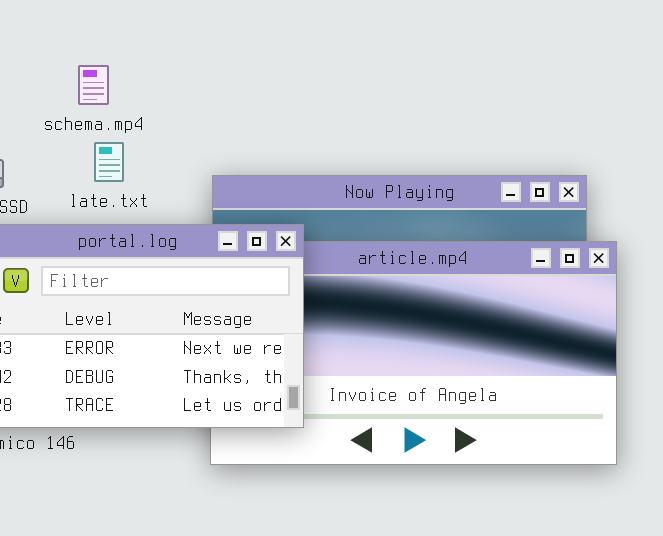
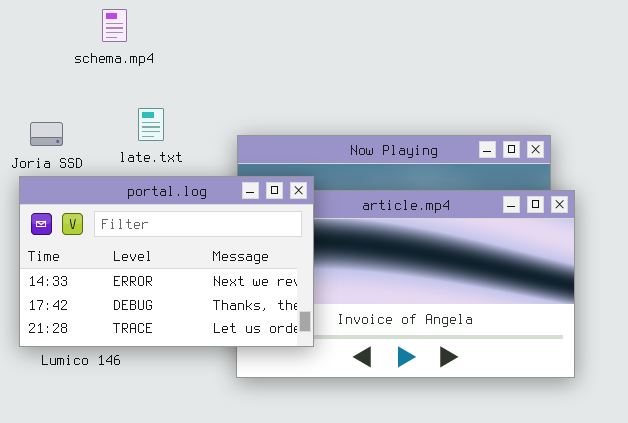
schema.mp4: [78,65,109,105] -> [102,9,127,42], moved

